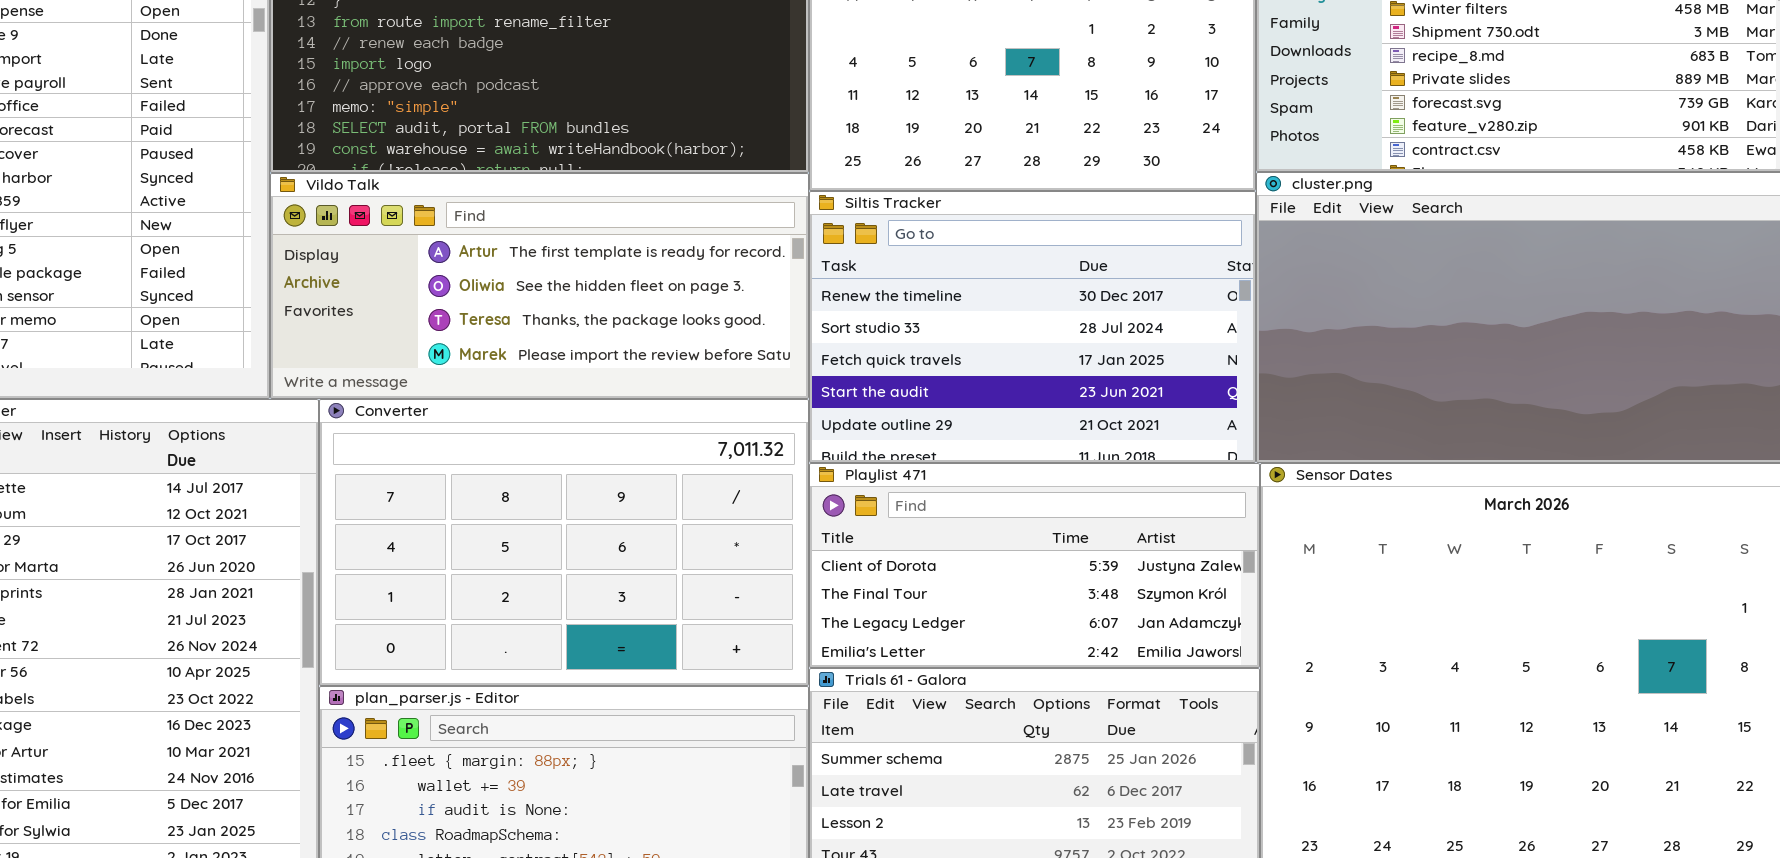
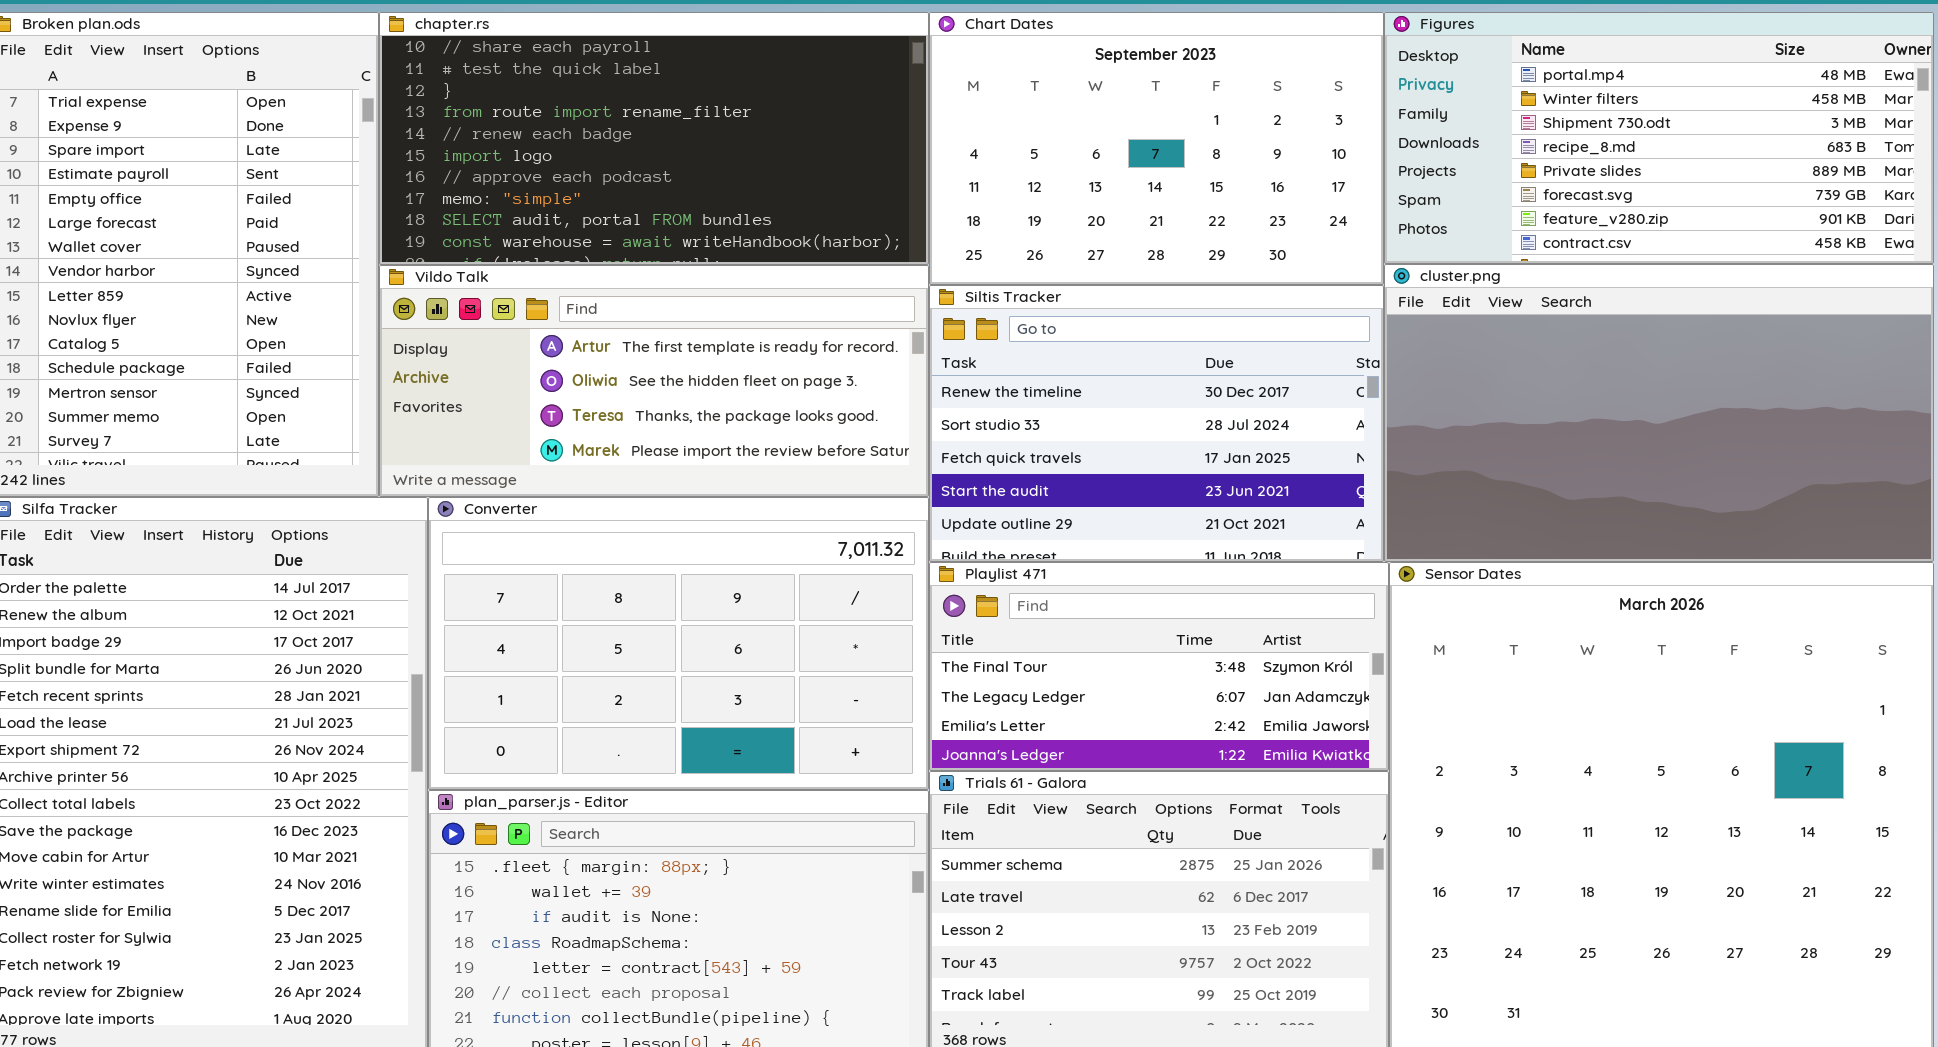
Playlist 471: [809,463,1260,668] -> [929,562,1389,771], scrolled down 1 row

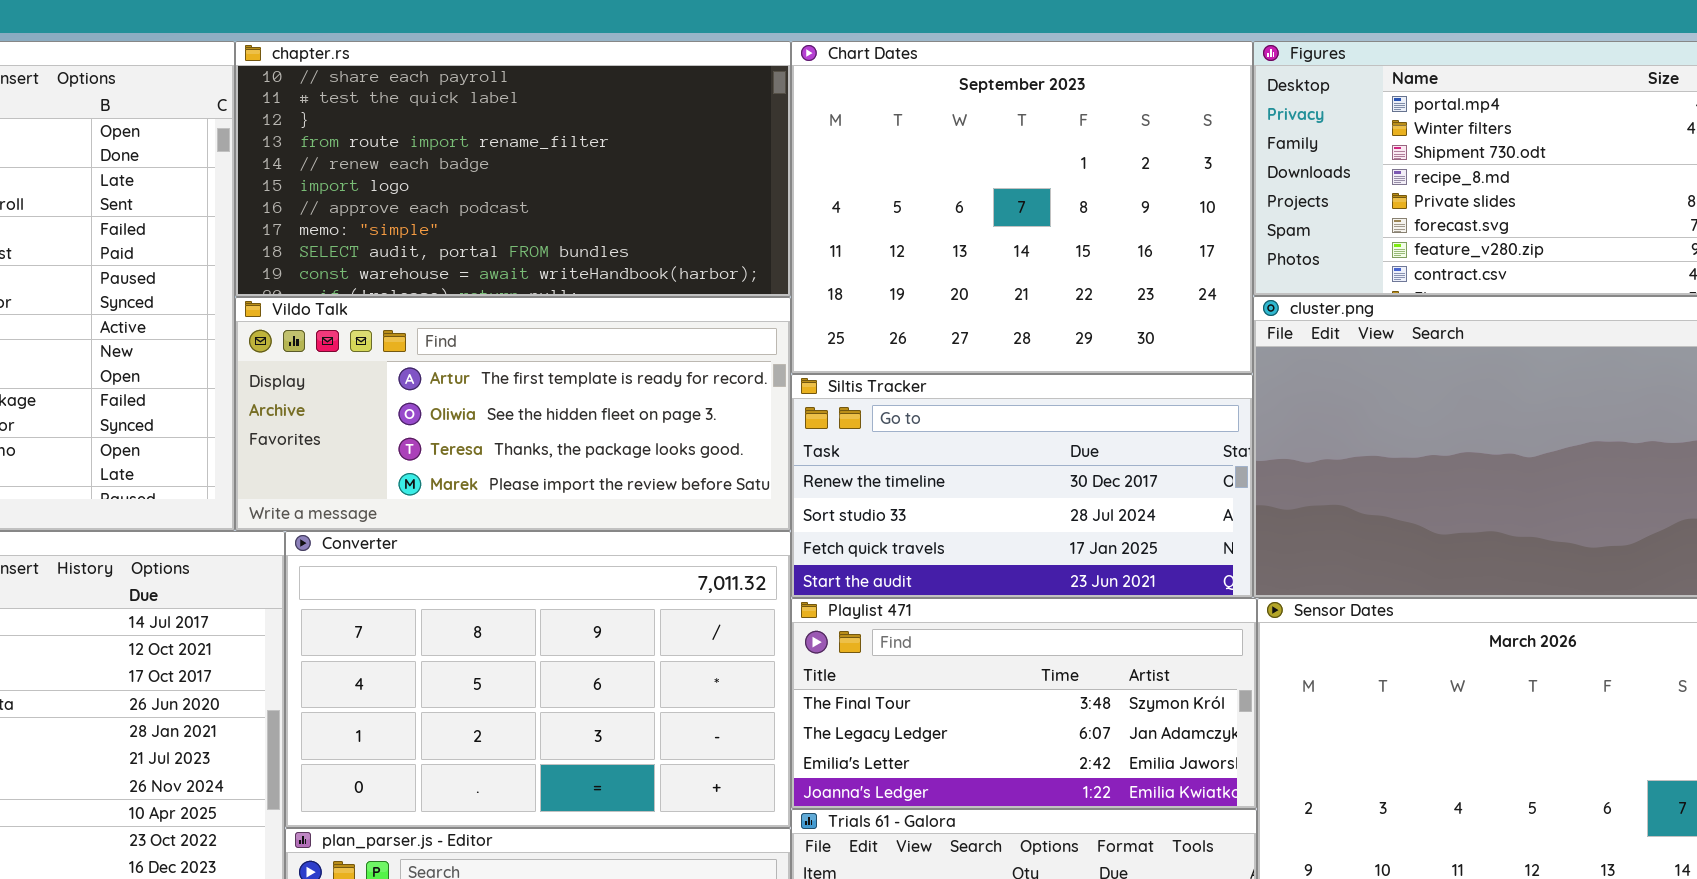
Chart Dates: [929,12,1384,285] -> [791,41,1253,374], resized
Siltis Tracker: [929,285,1384,562] -> [791,374,1253,598], resized

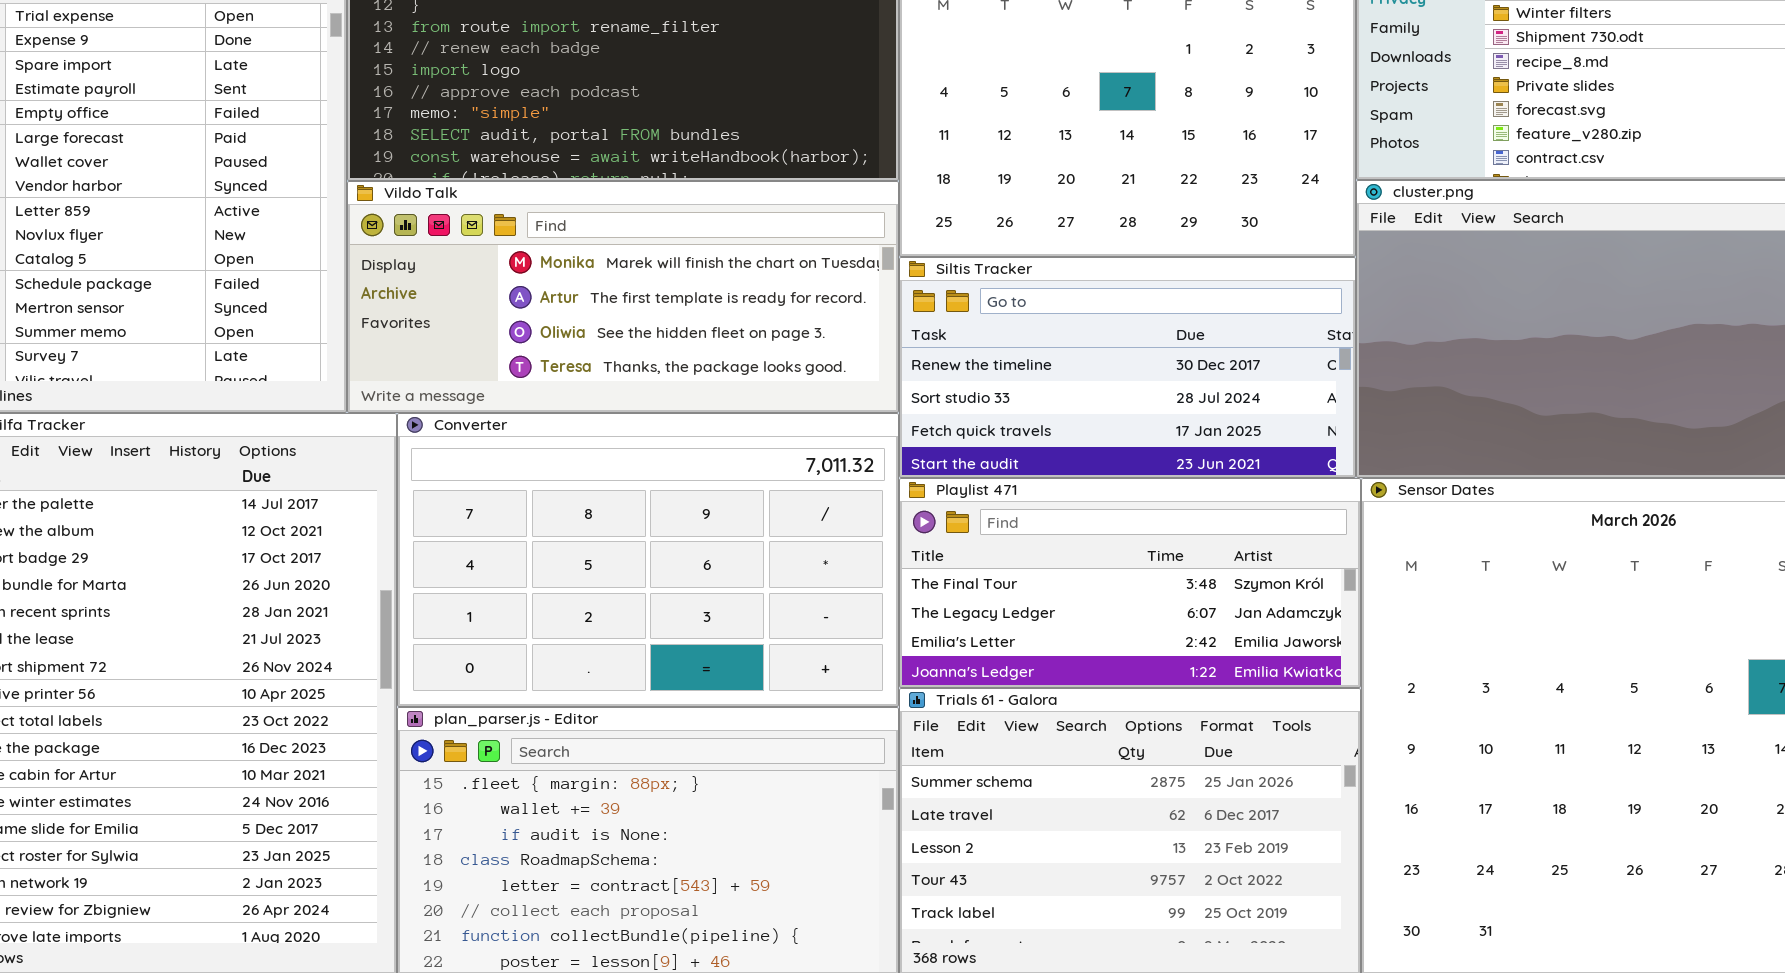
Vildo Talk: [235,297,791,531] -> [347,181,899,413], scrolled up 1 row

